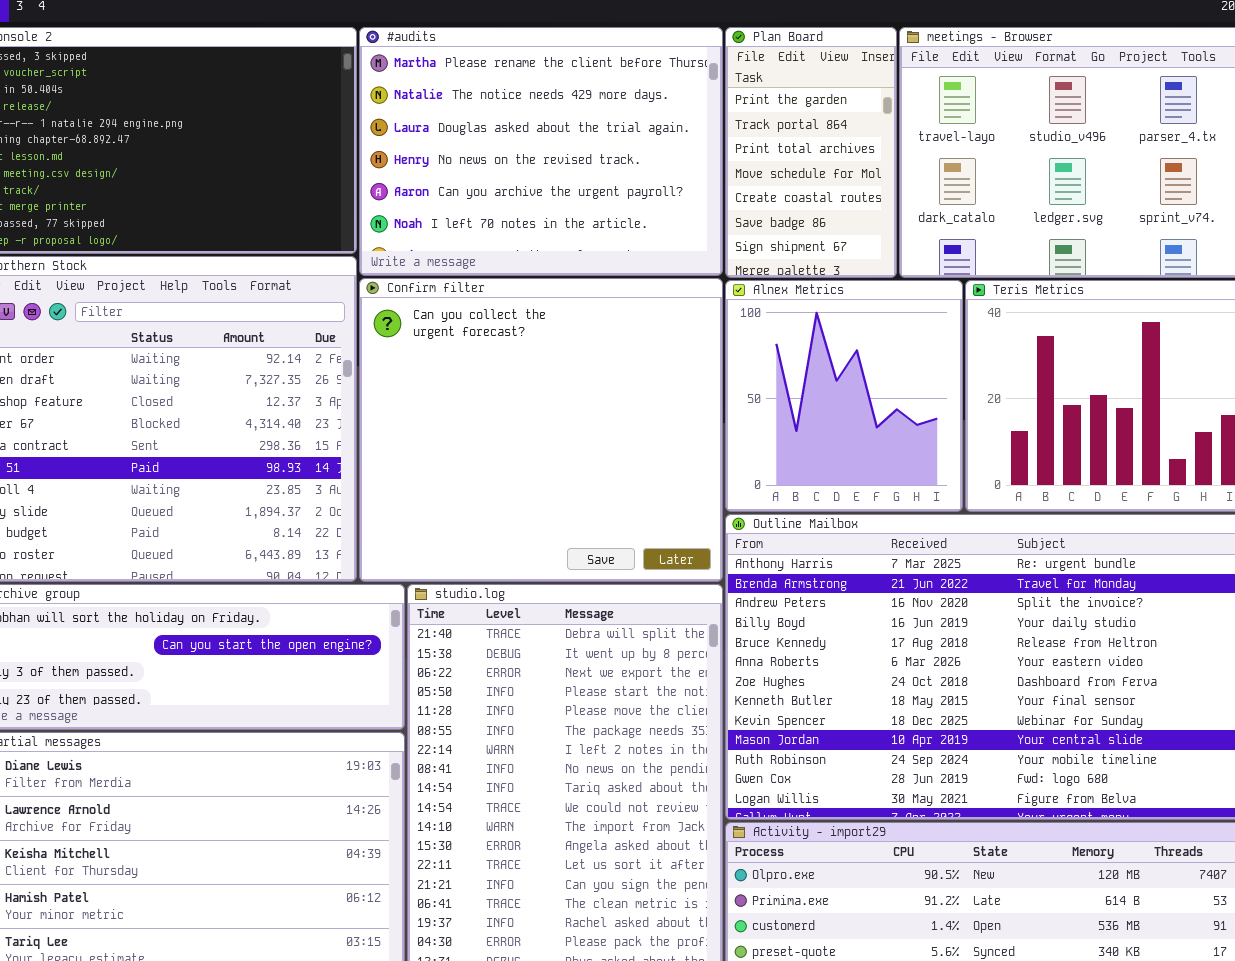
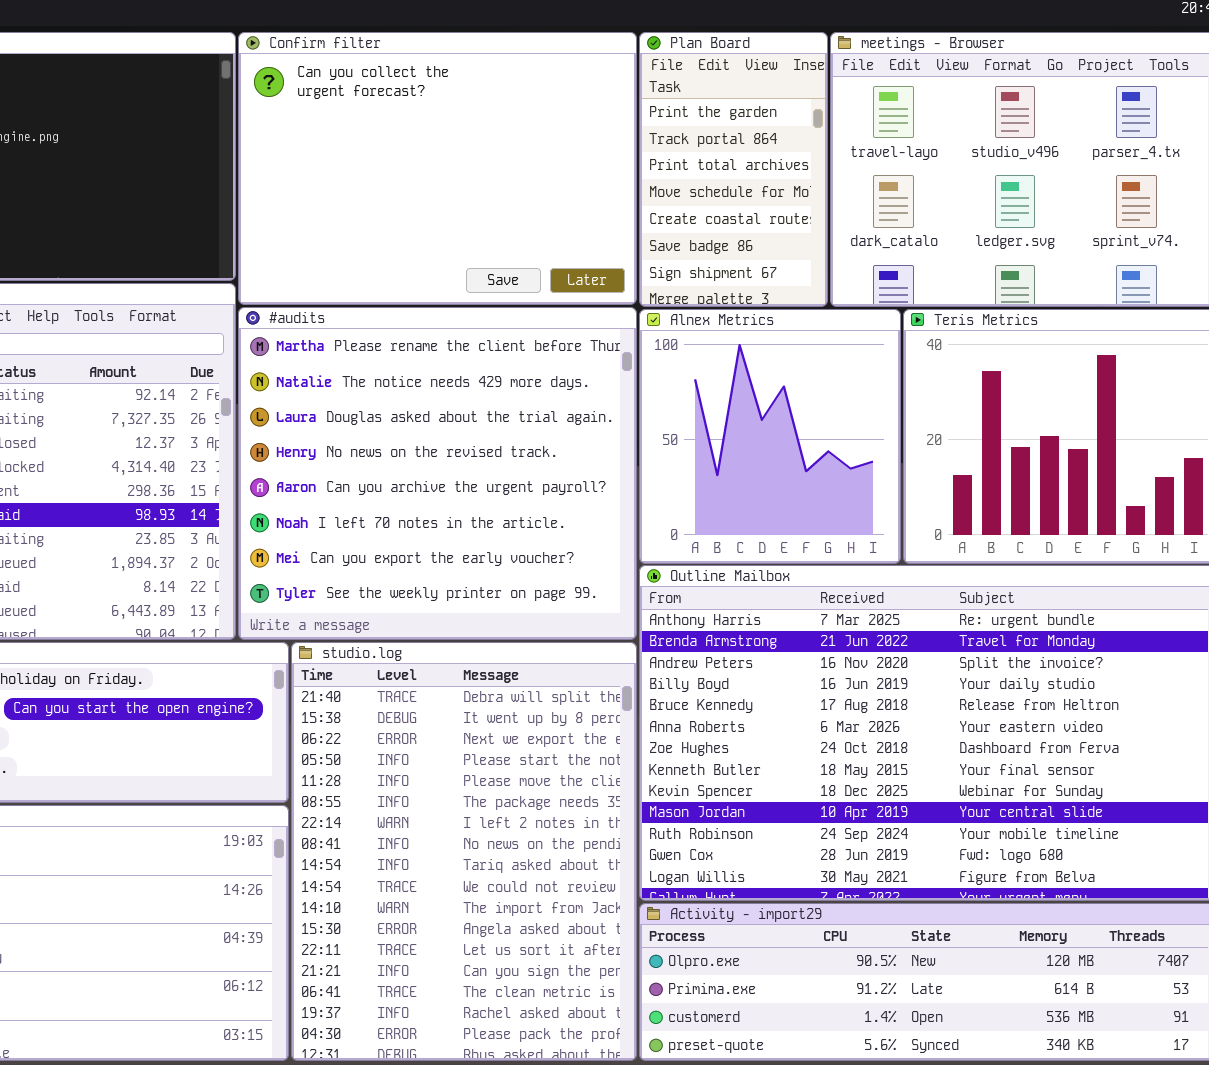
#audits: [359,27,723,276] -> [238,307,637,640], moved, resized
Confirm filter: [359,278,723,582] -> [238,32,637,305], moved, resized

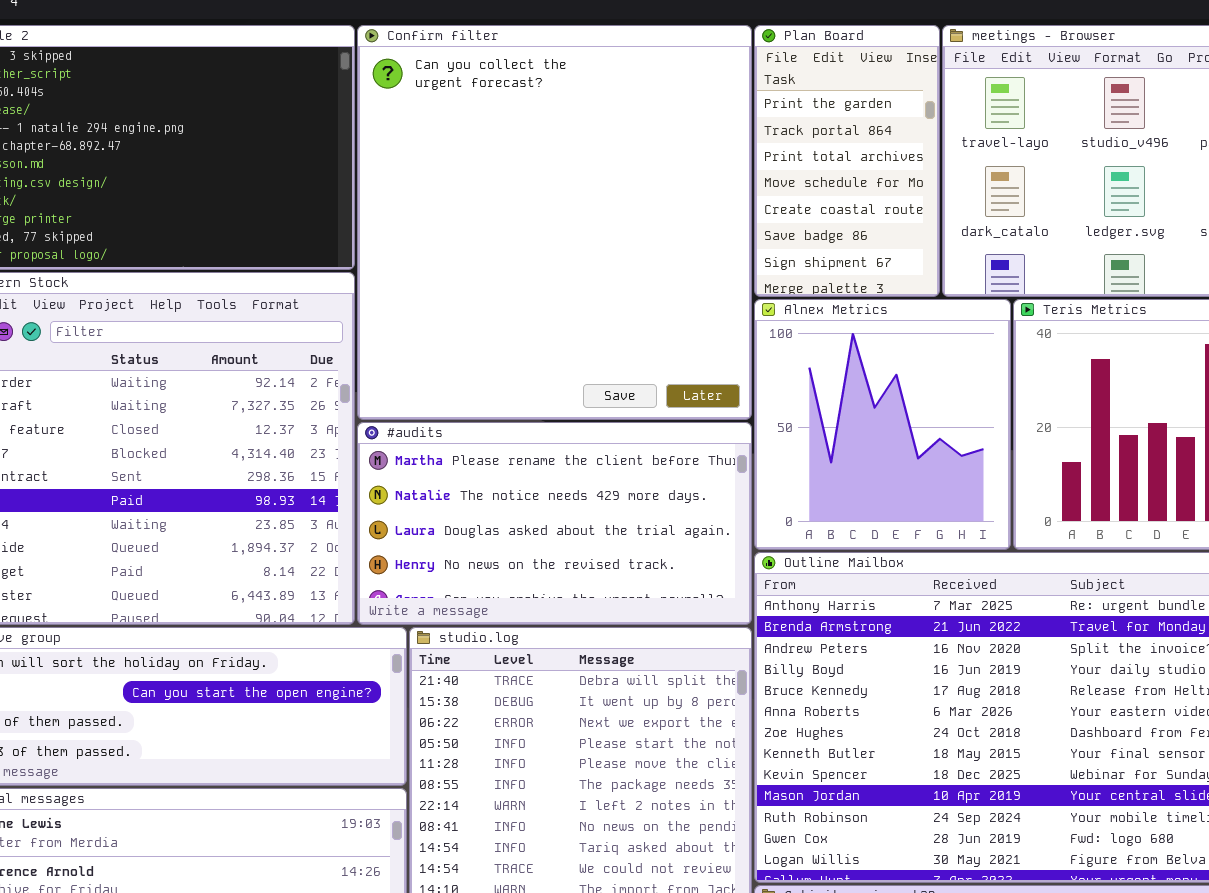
Confirm filter: [238,32,637,305] -> [357,25,752,420], resized
#audits: [238,307,637,640] -> [357,422,752,625], resized

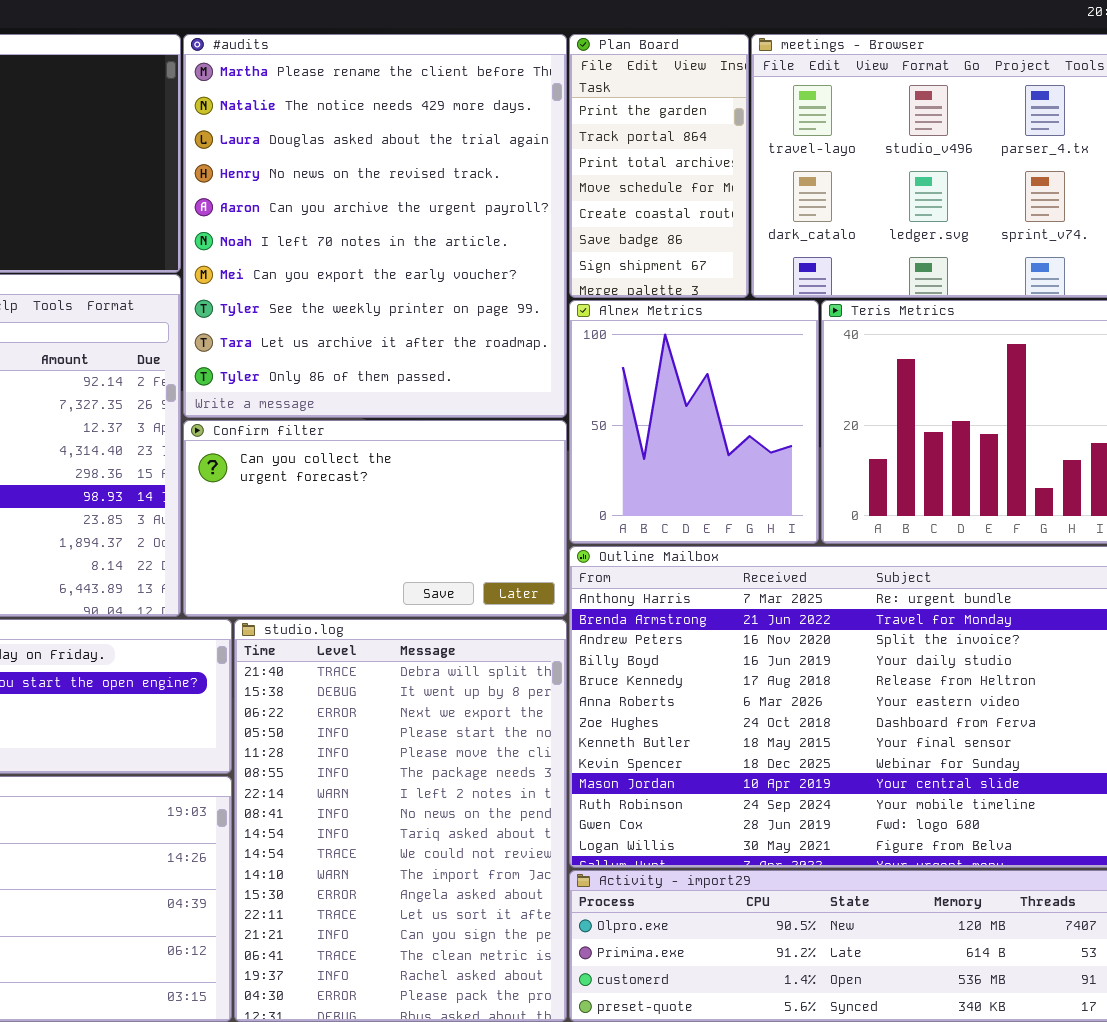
Confirm filter: [357,25,752,420] -> [183,420,567,617], moved, resized
#audits: [357,422,752,625] -> [183,34,567,418], moved, resized

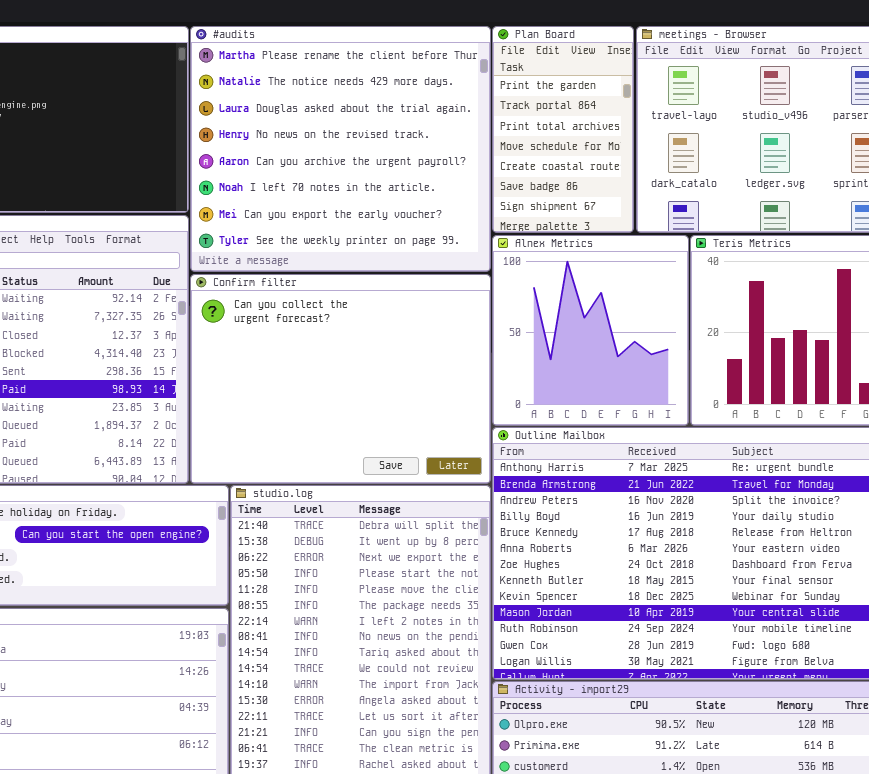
#audits: [183,34,567,418] -> [190,26,491,272], resized
Confirm filter: [183,420,567,617] -> [190,274,491,484], resized

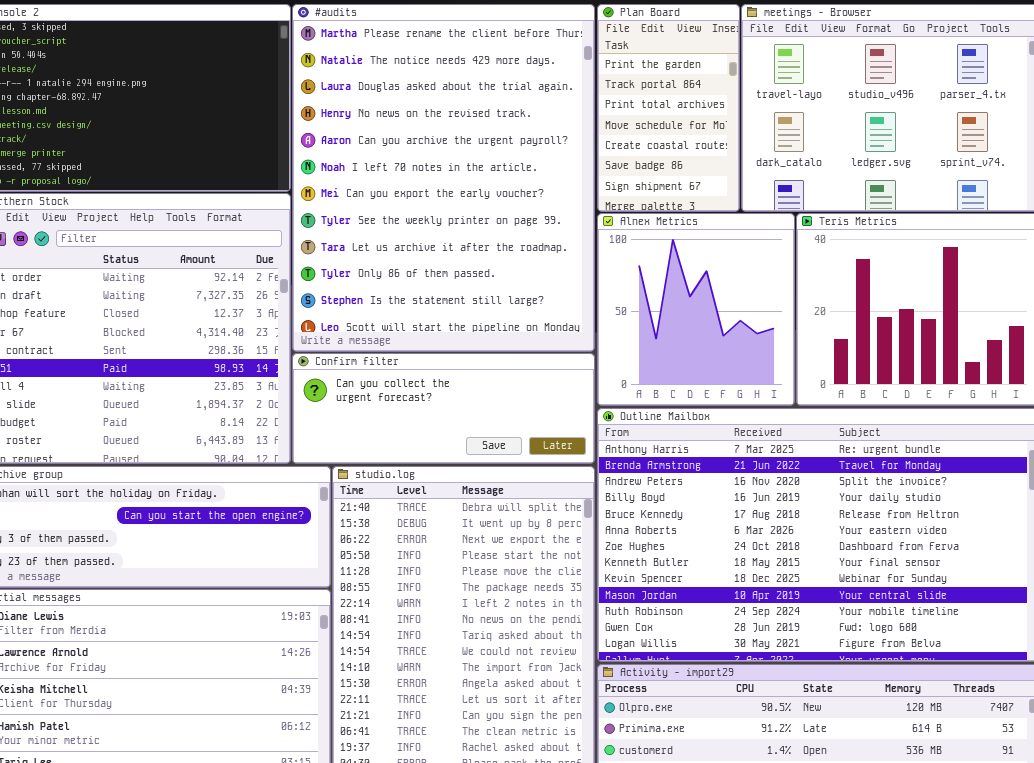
#audits: [190,26,491,272] -> [292,4,595,352], resized
Confirm filter: [190,274,491,484] -> [292,353,595,464], resized

